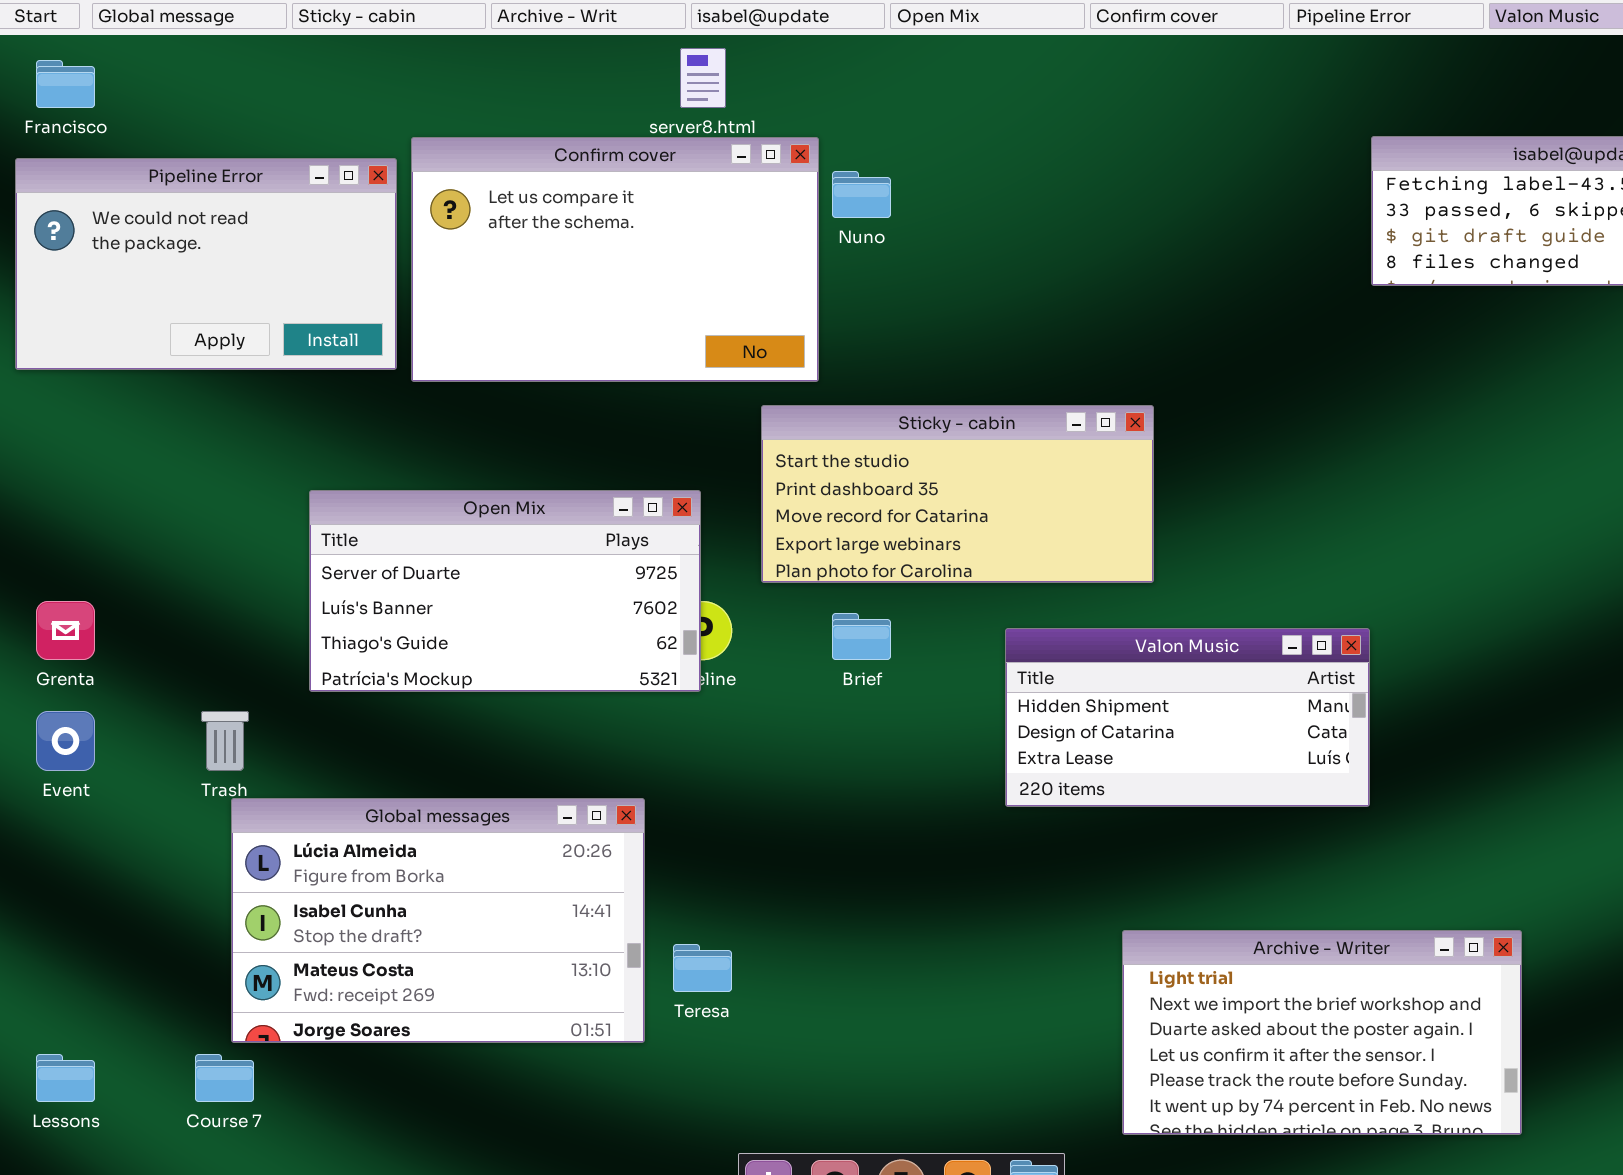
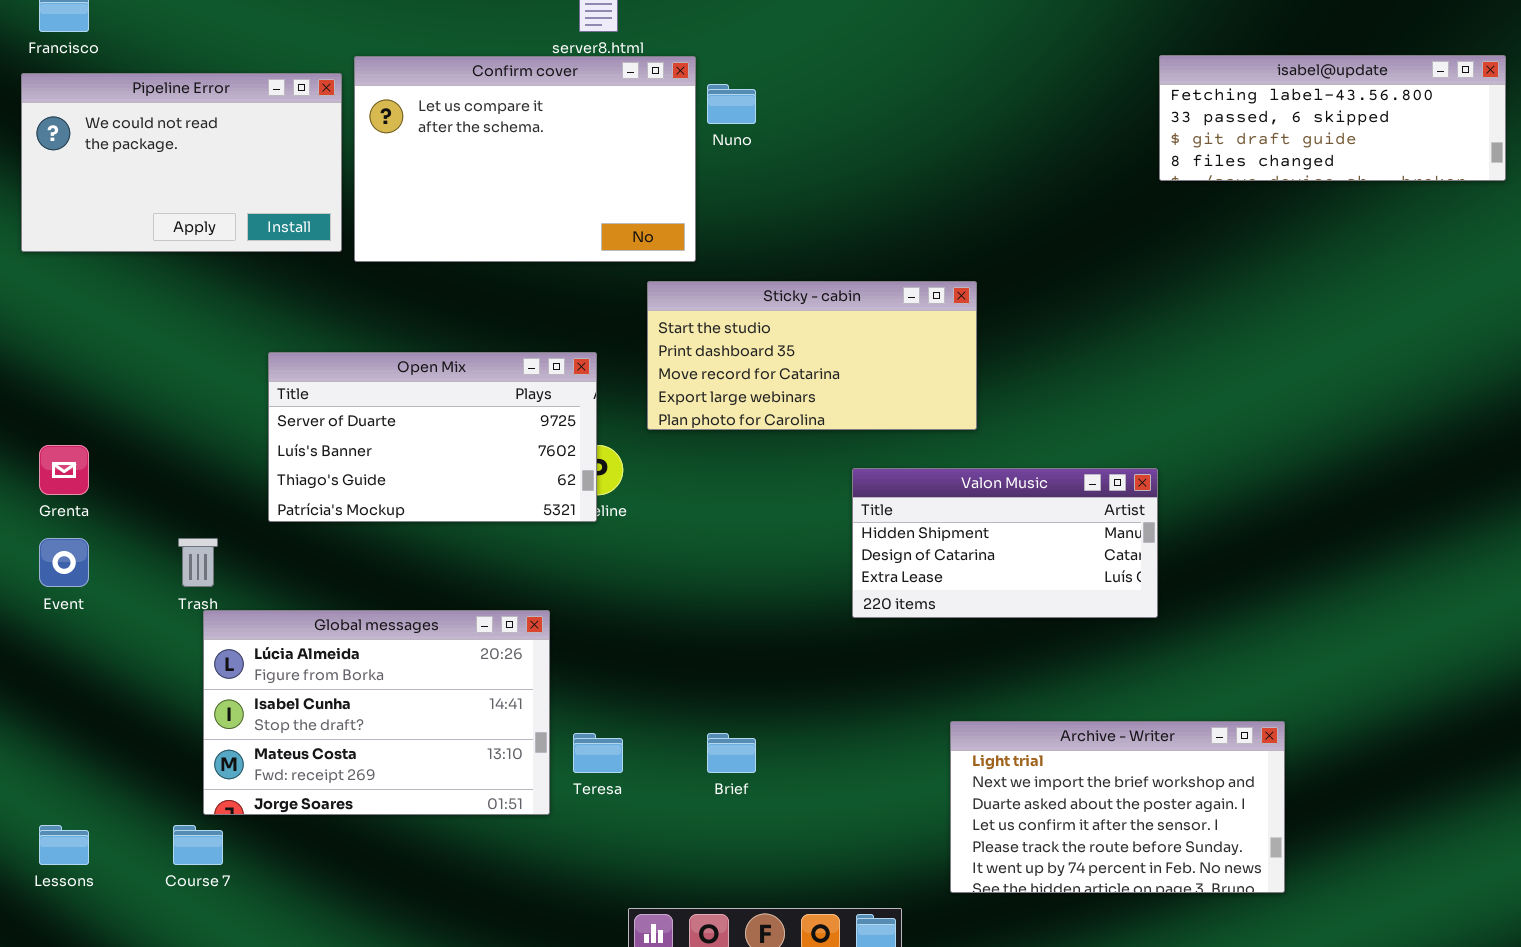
Brief: [832,613,891,660] -> [707,733,756,773], moved

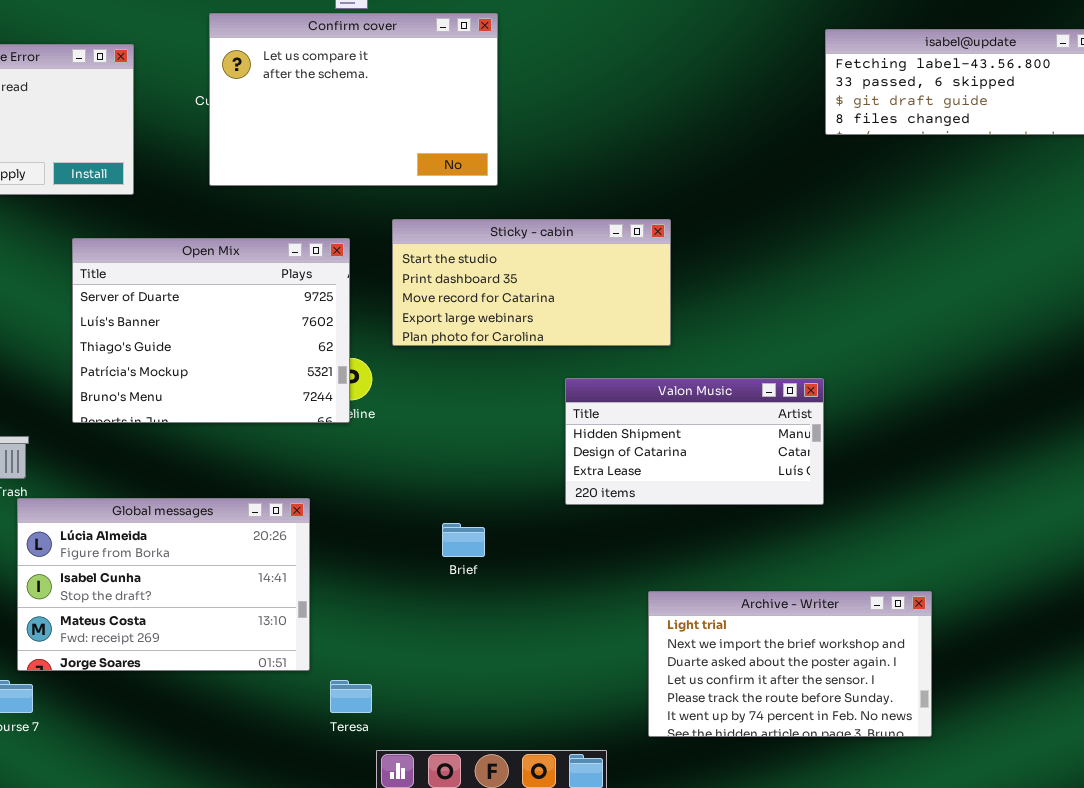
Confirm cover: [354,56,696,262] -> [209,13,498,186], moved
Open Mix: [268,352,597,522] -> [72,238,350,423], resized
Teresa: [573,733,623,773] -> [330,680,372,713], moved
Brief: [707,733,756,773] -> [442,523,485,557], moved

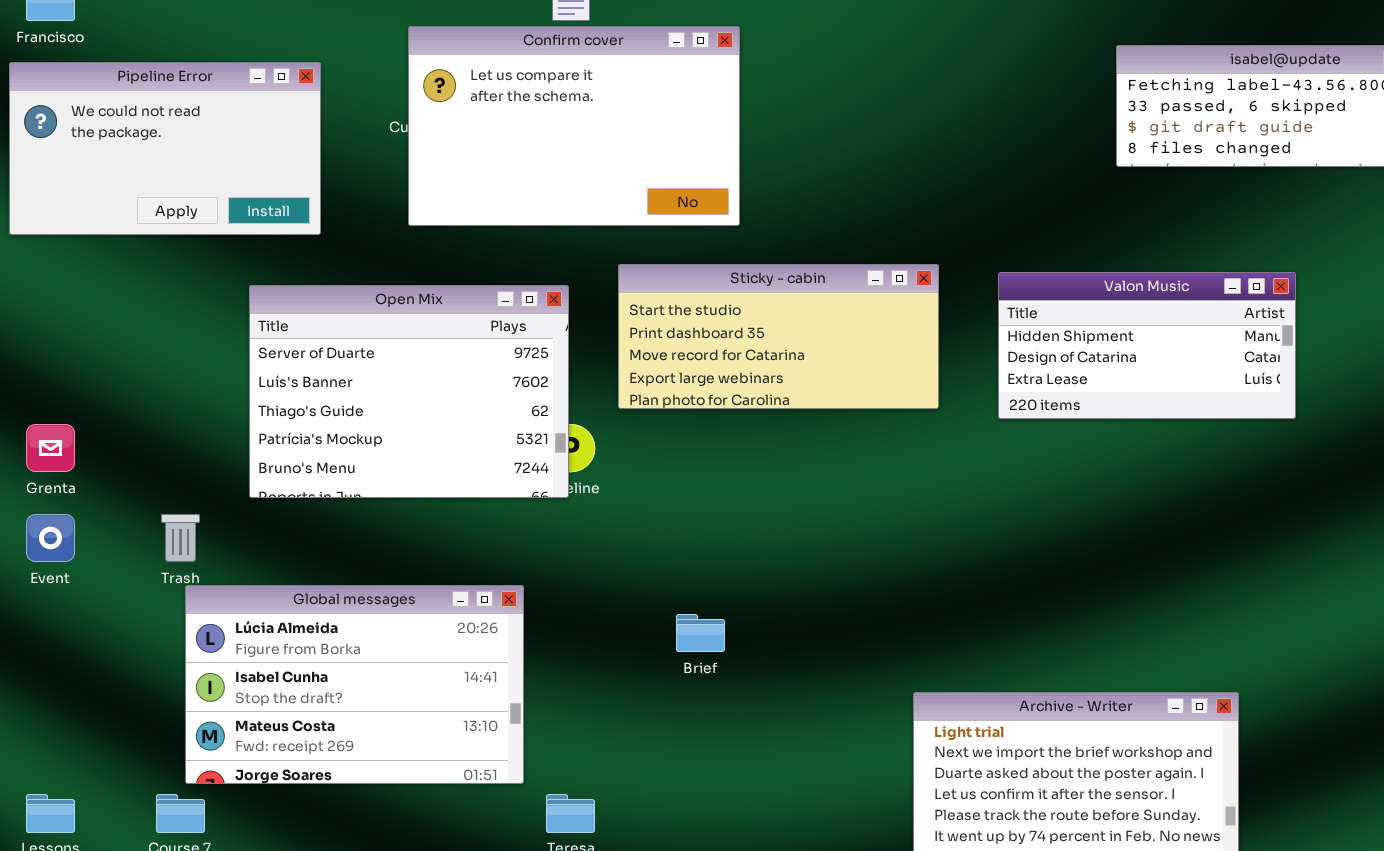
Valon Music: [565,378,824,505] -> [998,272,1296,419], moved

